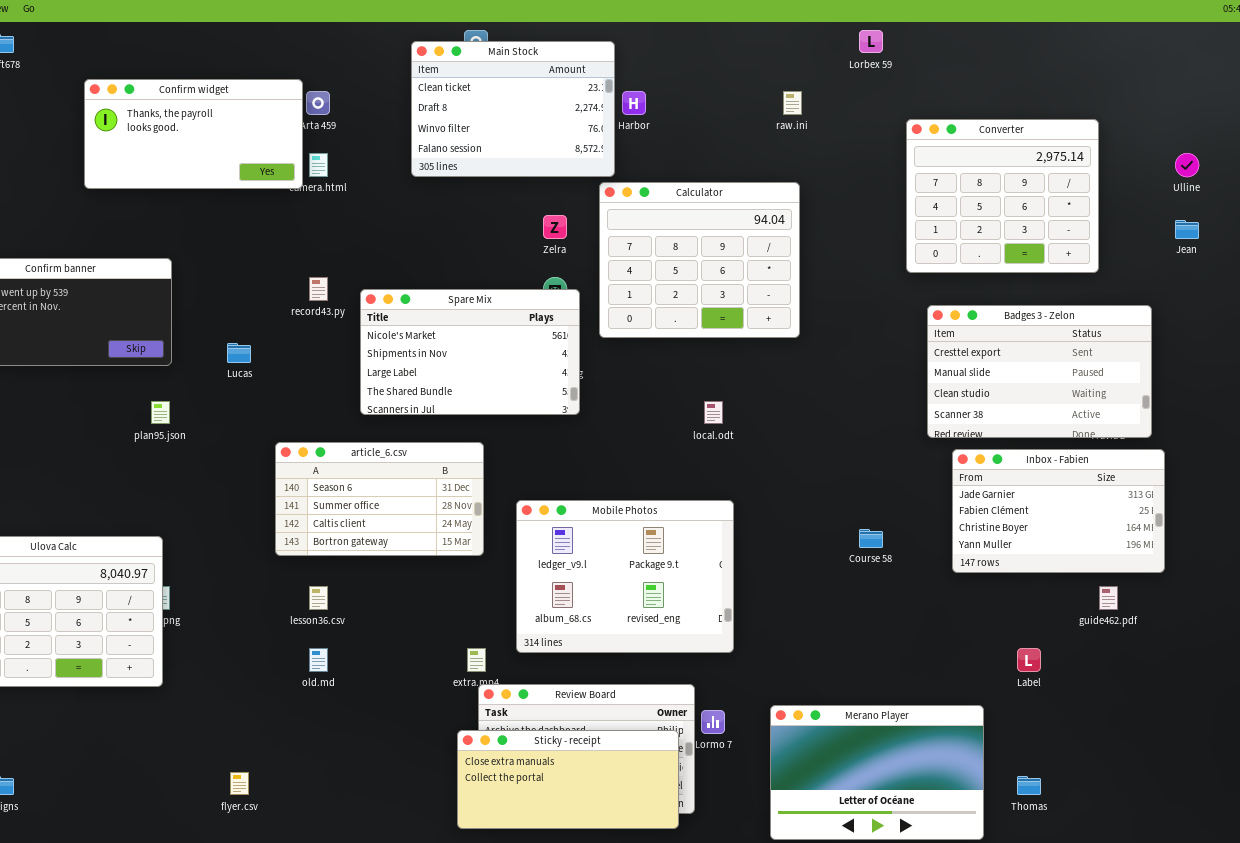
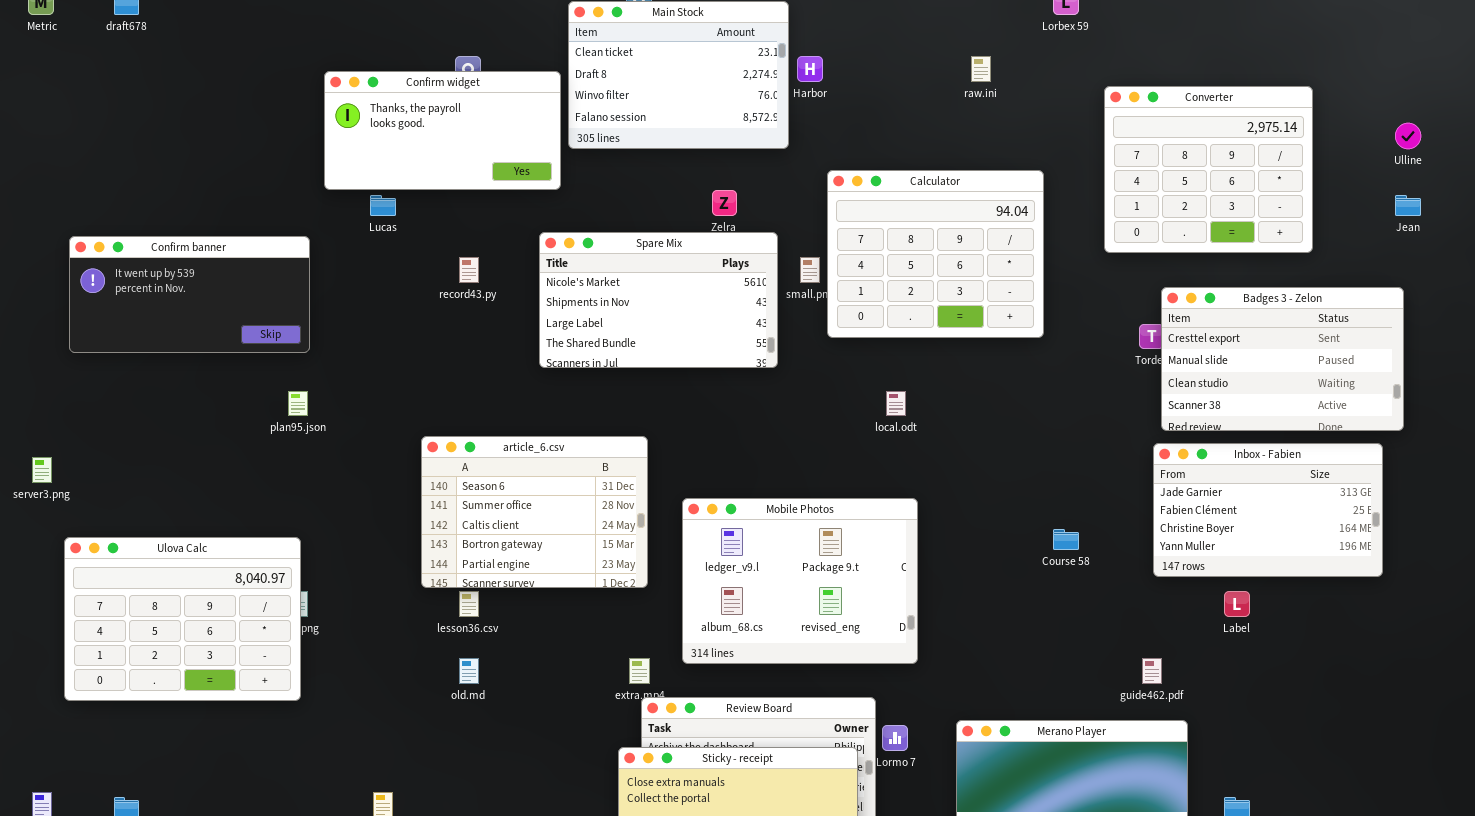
Confirm widget: [84,79,303,189] -> [324,71,561,190], moved
Calculator: [599,182,800,338] -> [827,170,1044,338], moved
Spare Mix: [360,289,580,415] -> [539,232,778,368], moved
Badges 3 - Zelon: [927,305,1152,438] -> [1161,287,1404,431], moved
Lucas: [227,343,251,363] -> [370,195,396,216], moved
article_6.csv: [275,442,484,556] -> [421,436,648,588], resized
guide462.pdf: [1099,586,1118,610] -> [1142,658,1162,684], moved
Label: [1017,648,1041,672] -> [1224,591,1250,617], moved

